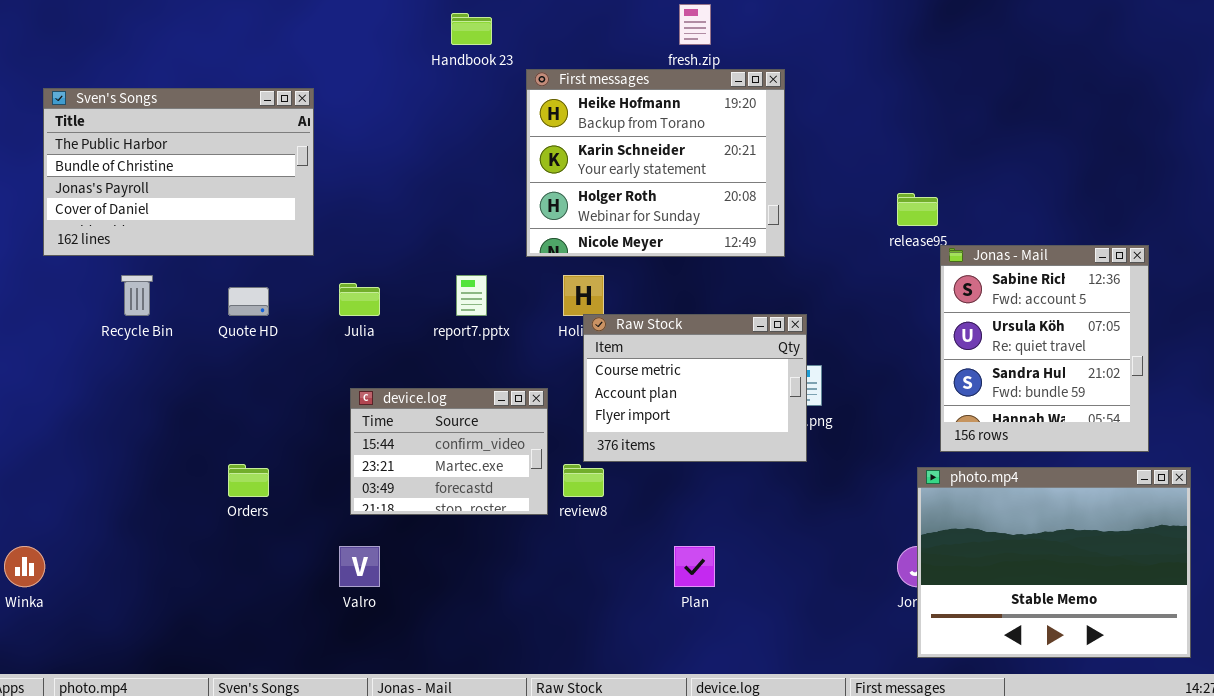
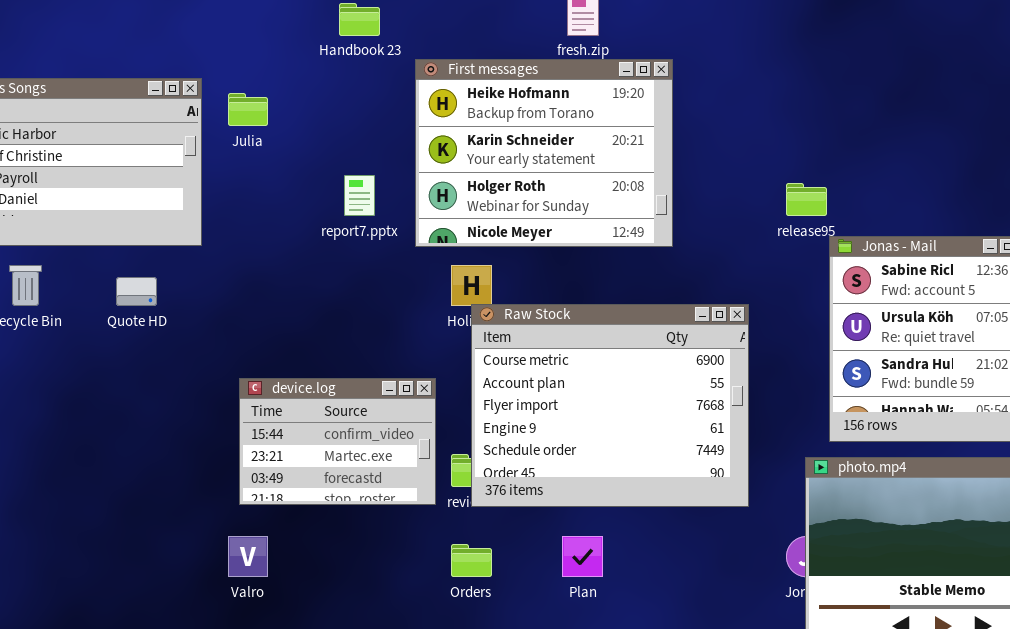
report7.pptx: [456,275,487,316] -> [344,175,375,216], moved
Julia: [339,283,380,316] -> [228,93,268,126], moved
Raw Stock: [583,314,807,462] -> [471,304,749,507], resized
Orders: [228,464,269,497] -> [451,544,492,577], moved

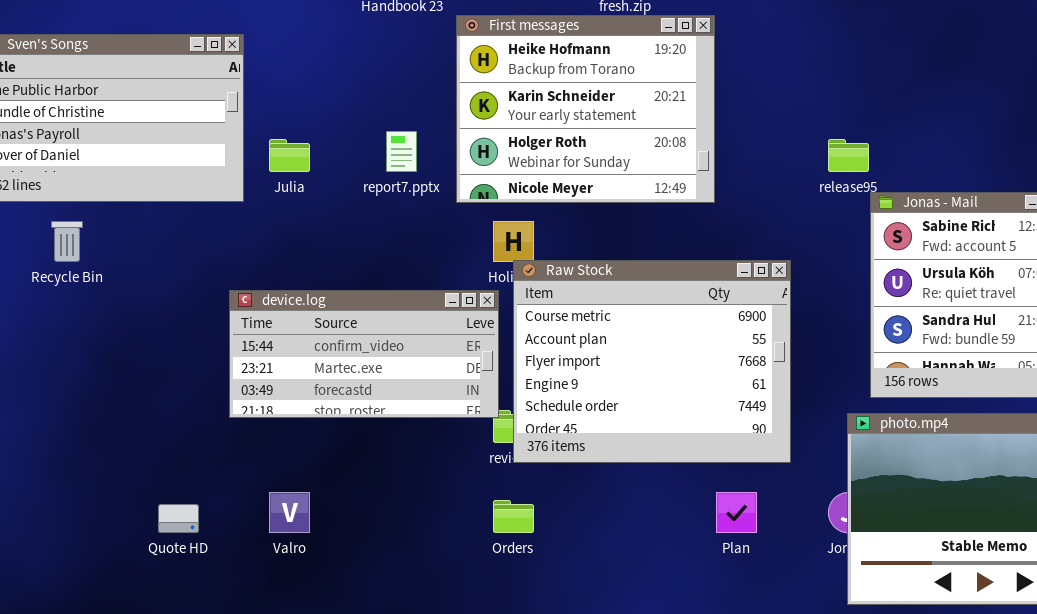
Julia: [228,93,268,126] -> [269,139,310,172], moved
Quote HD: [116,277,157,306] -> [158,504,199,533], moved
device.log: [239,378,436,505] -> [229,290,499,418], moved, resized
Plan: [562,536,603,577] -> [716,492,757,533], moved

